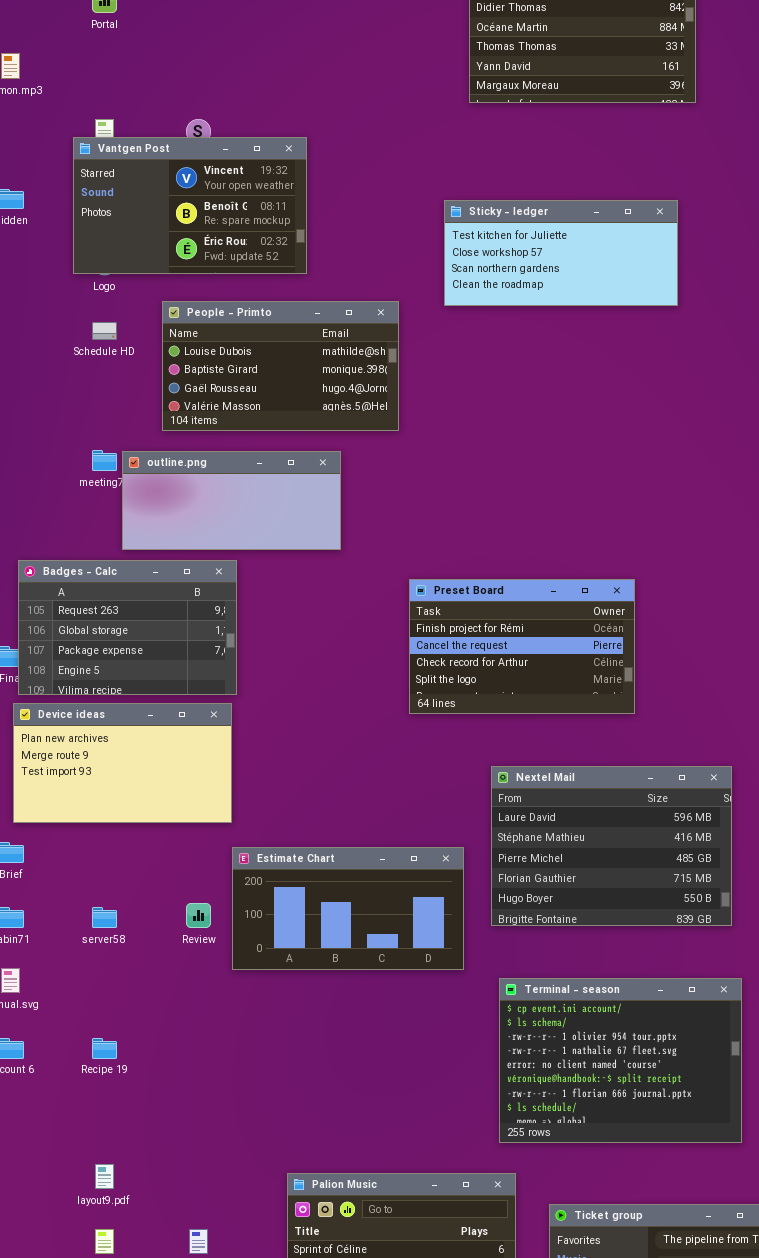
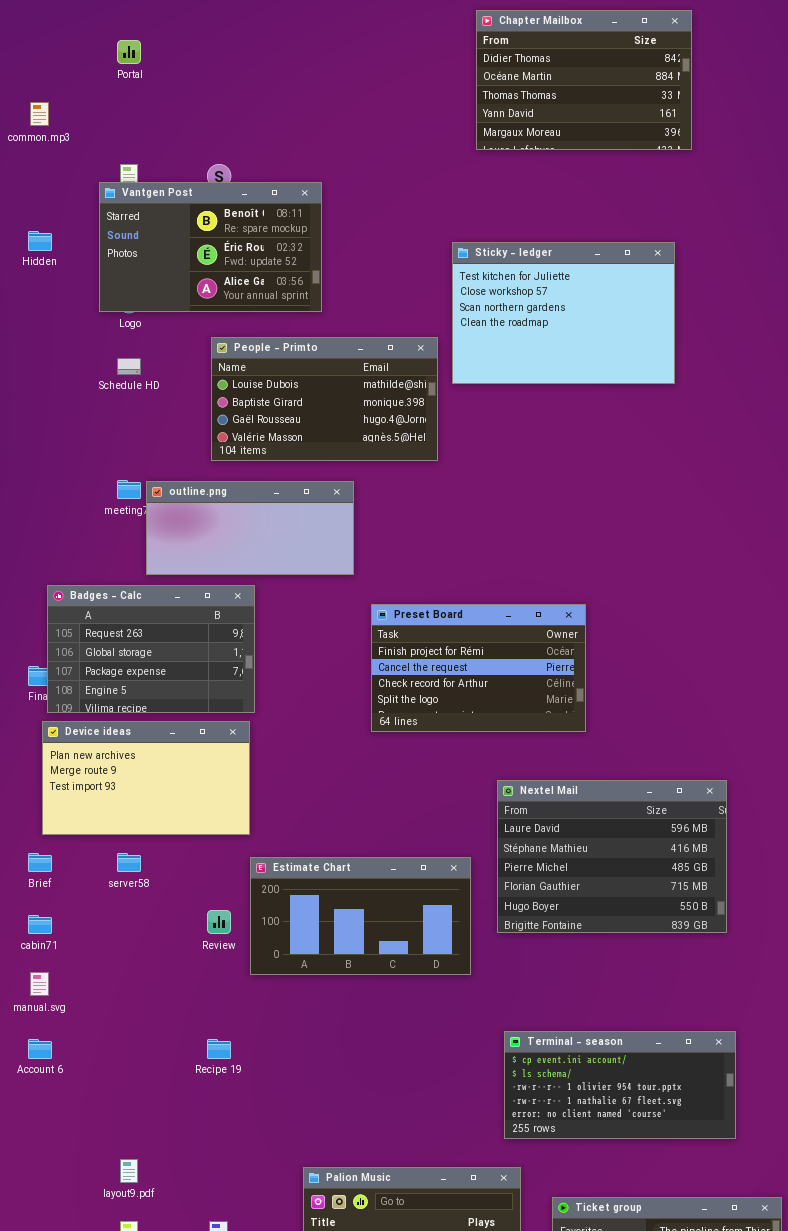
Vantgen Post: [73,137,307,274] -> [99,182,322,312], scrolled down 1 row
Sticky - ledger: [444,200,678,306] -> [452,242,675,384], resized
People - Primto: [162,301,399,431] -> [211,337,438,461], moved
Preset Board: [409,579,635,714] -> [371,604,586,732], moved
server58: [92,907,117,928] -> [117,853,141,872], moved
Terminal - season: [499,978,742,1143] -> [504,1031,736,1139], resized
Recipe 19: [92,1038,117,1059] -> [207,1039,231,1059], moved

